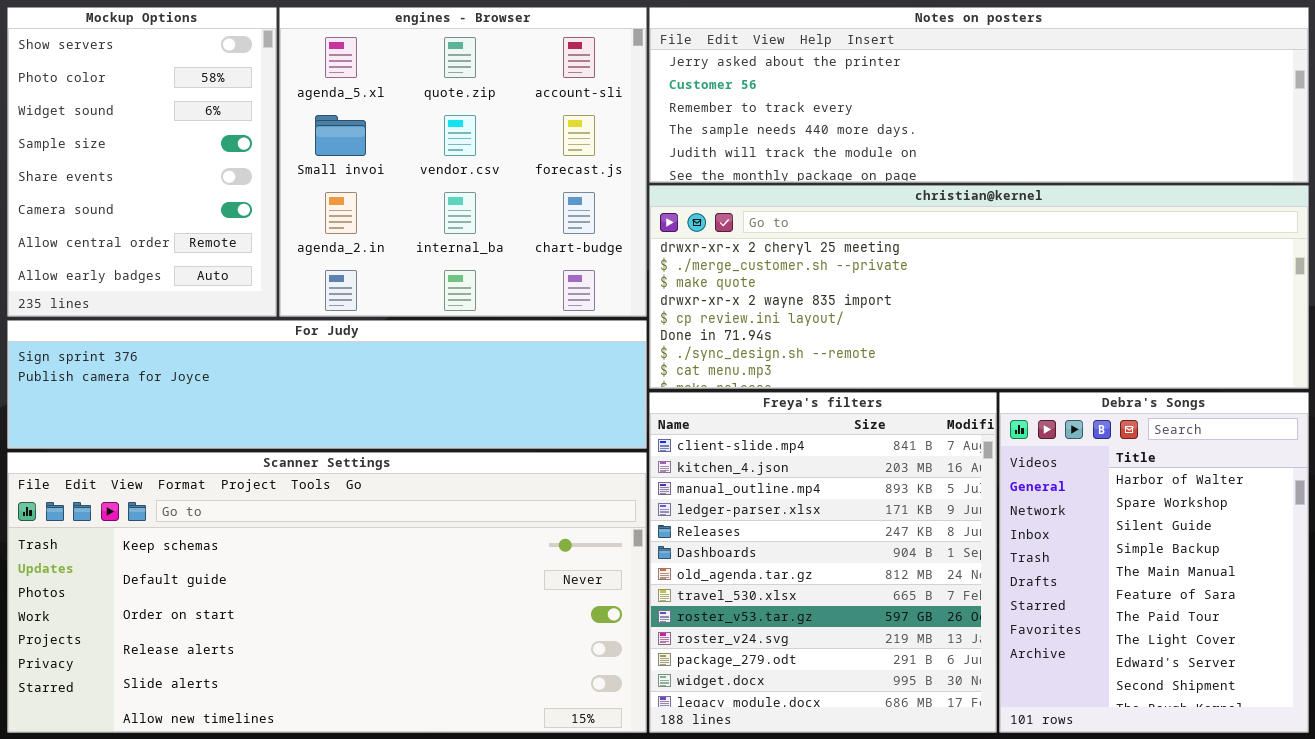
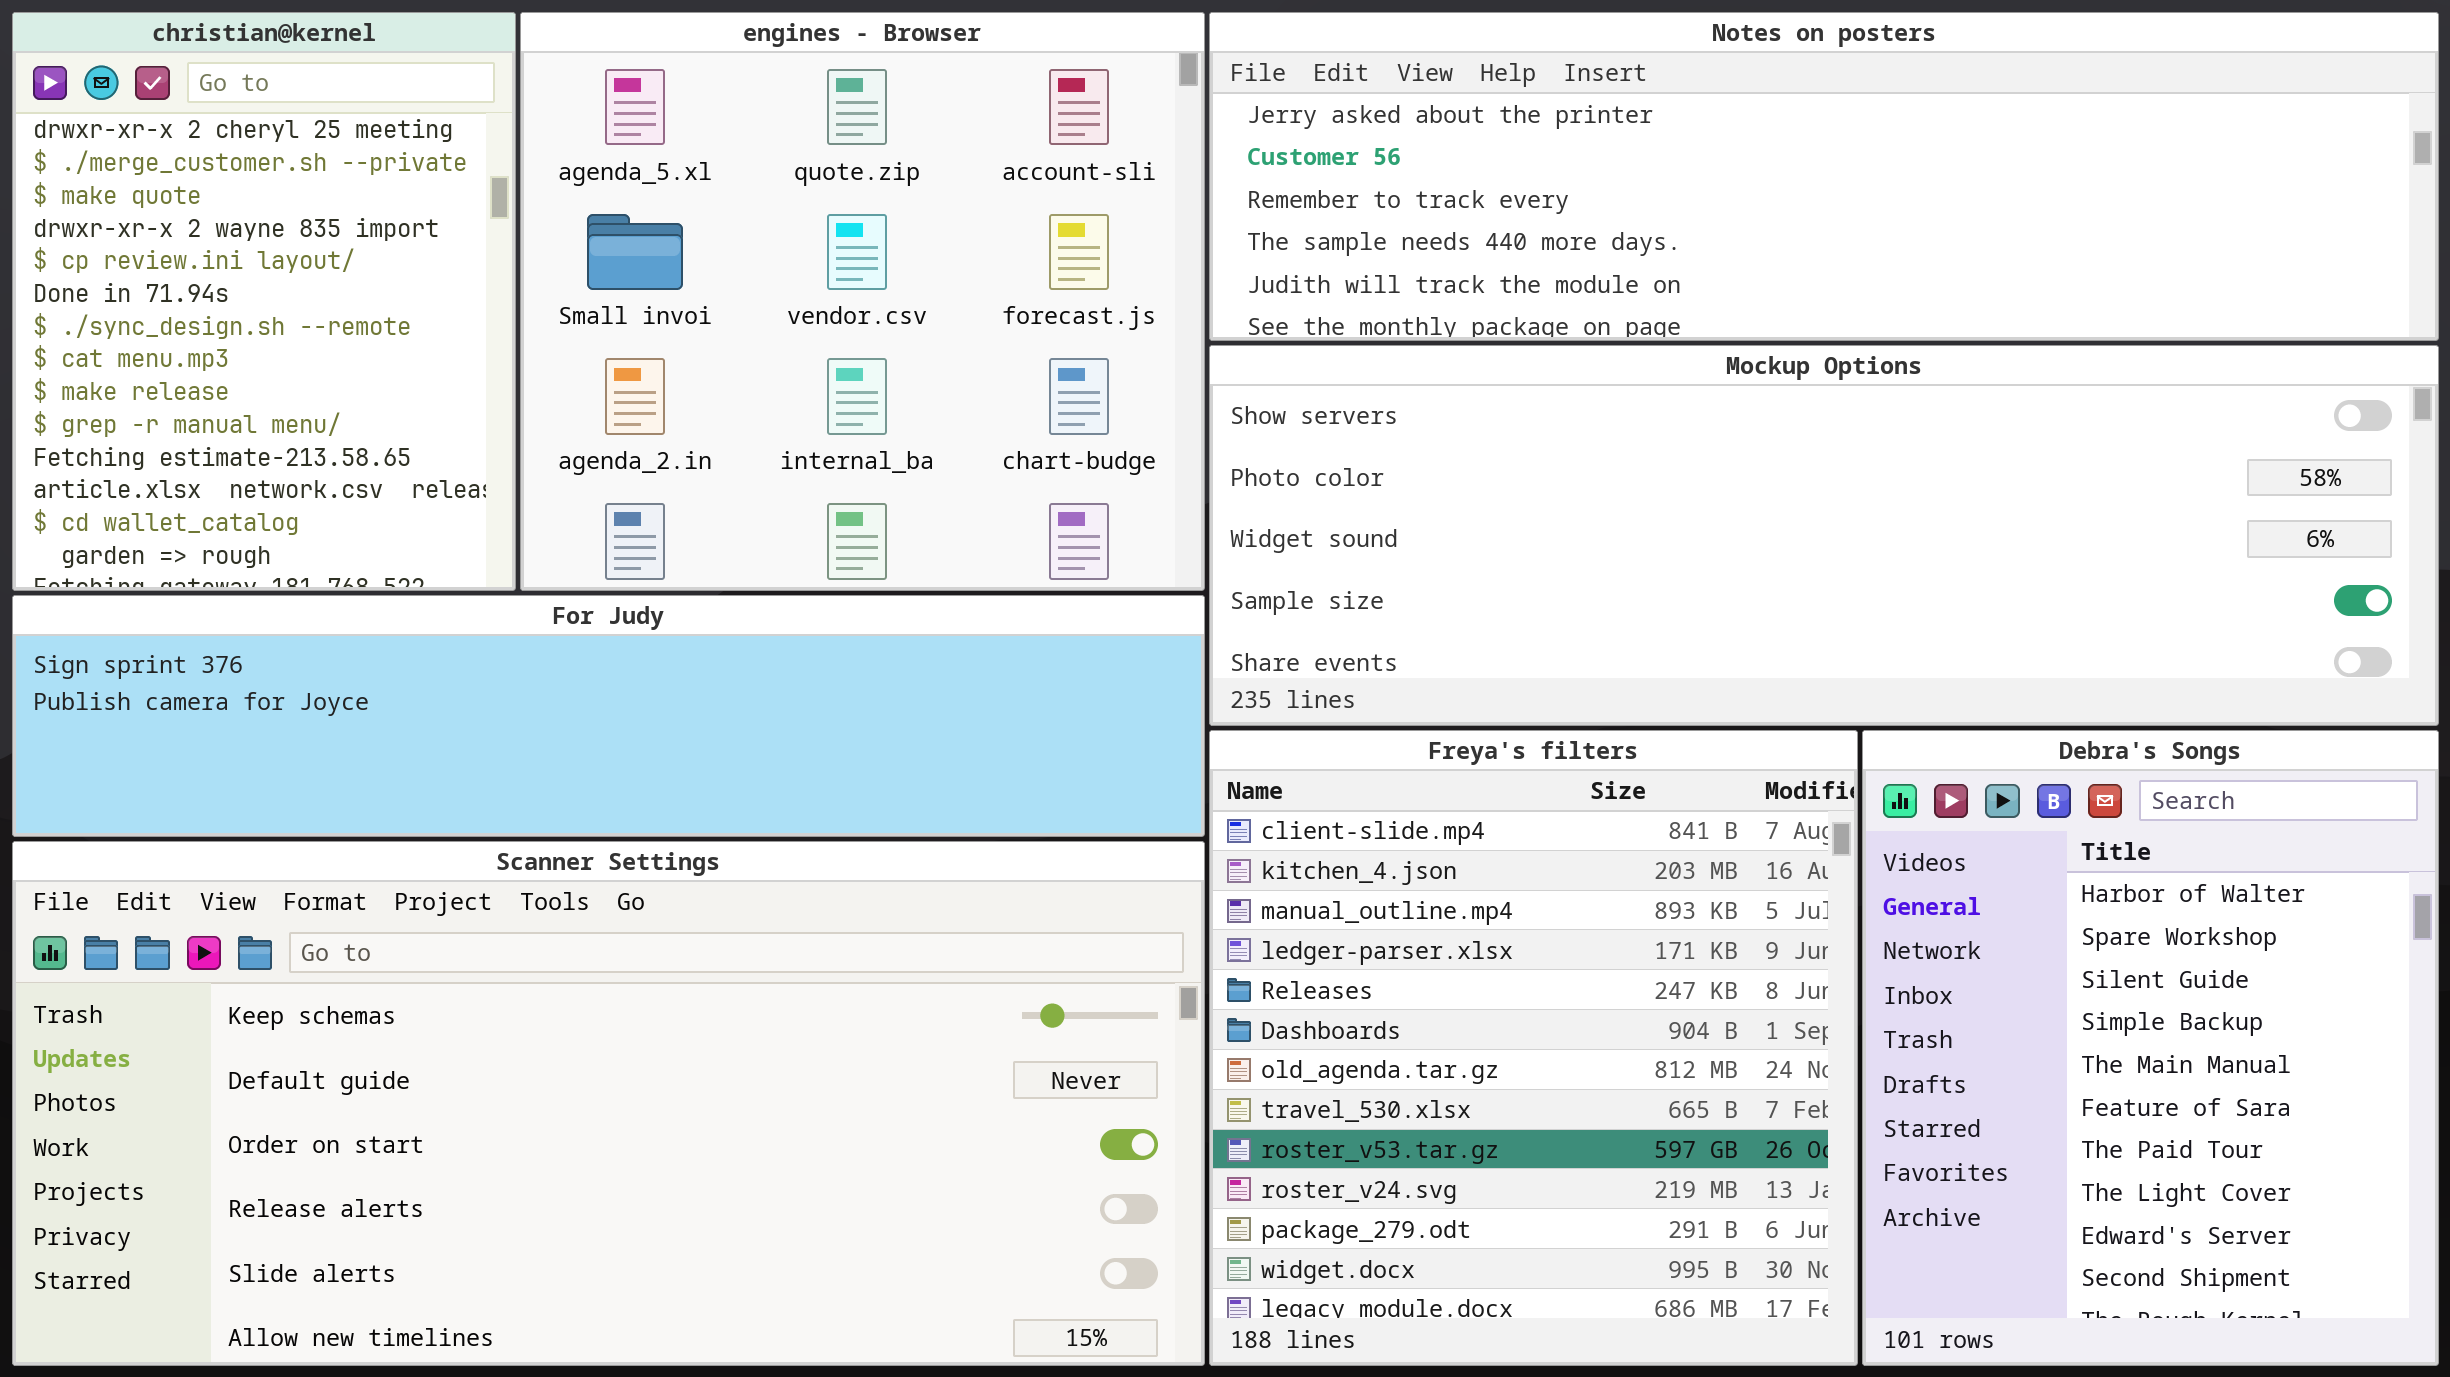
Mockup Options: [7,7,277,317] -> [1209,345,2439,726], moved, resized
christian@kernel: [649,185,1309,389] -> [12,12,516,591], moved, resized

